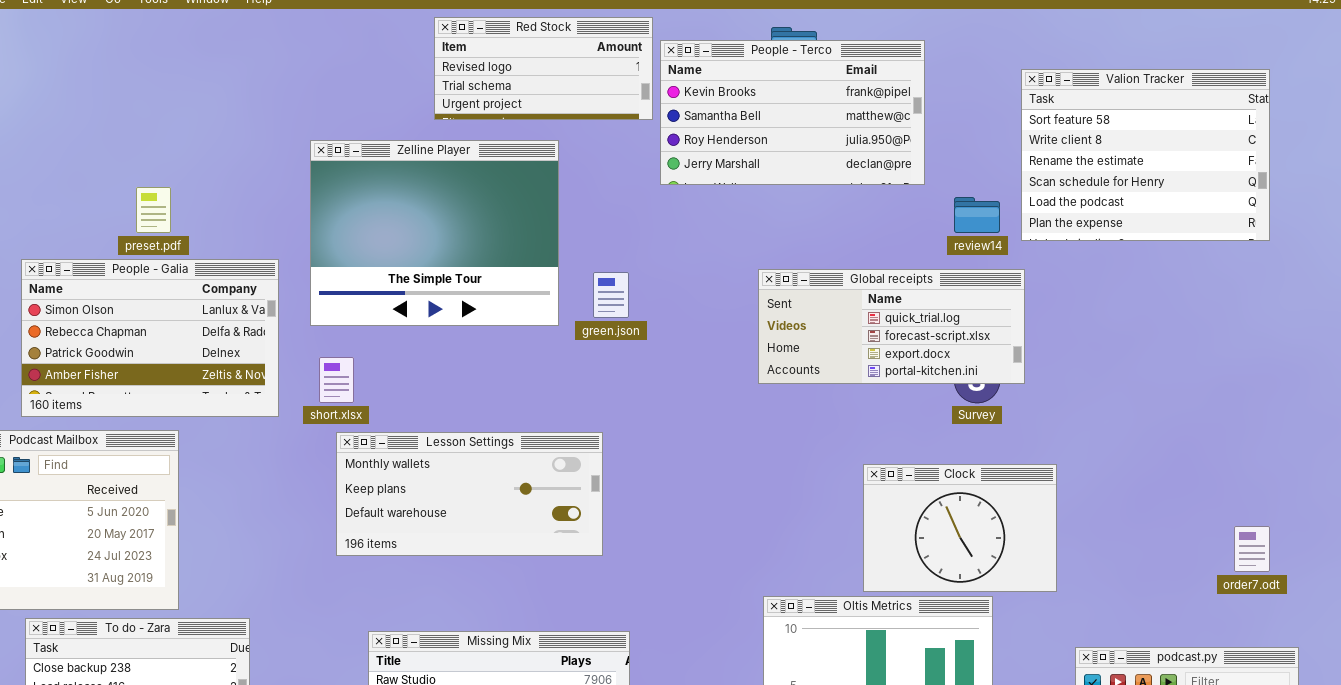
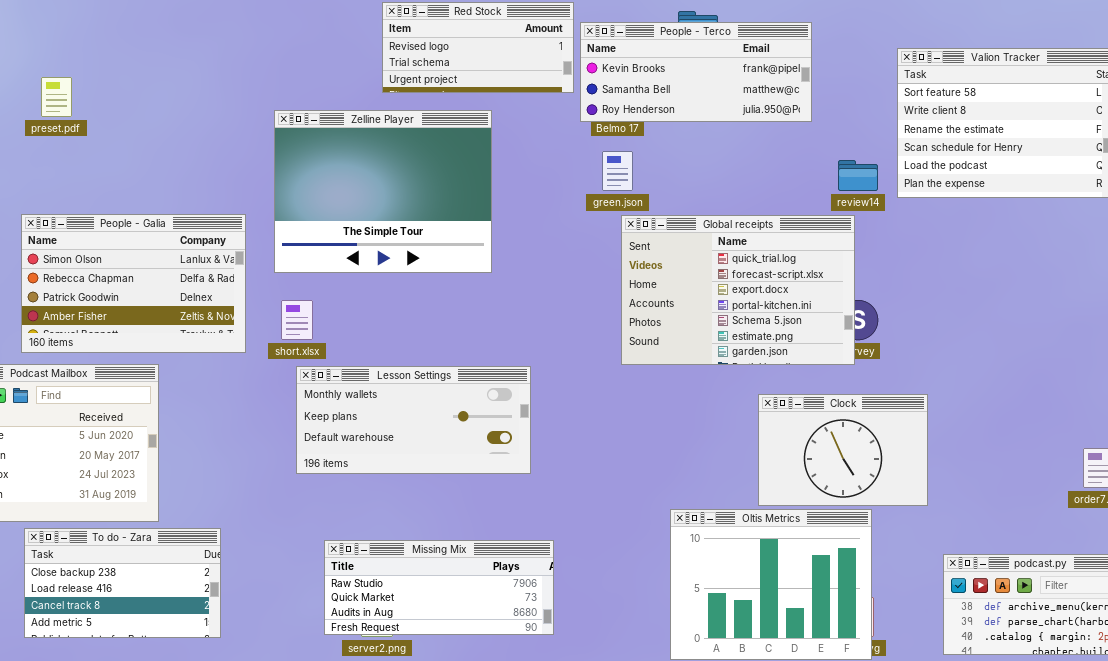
People - Terco: [660,40,925,185] -> [580,22,812,122], resized
preset.pdf: [136,187,171,233] -> [41,77,72,117], moved
Global receipts: [758,269,1025,384] -> [621,215,855,365], moved, resized
green.json: [593,272,629,318] -> [602,151,633,191], moved

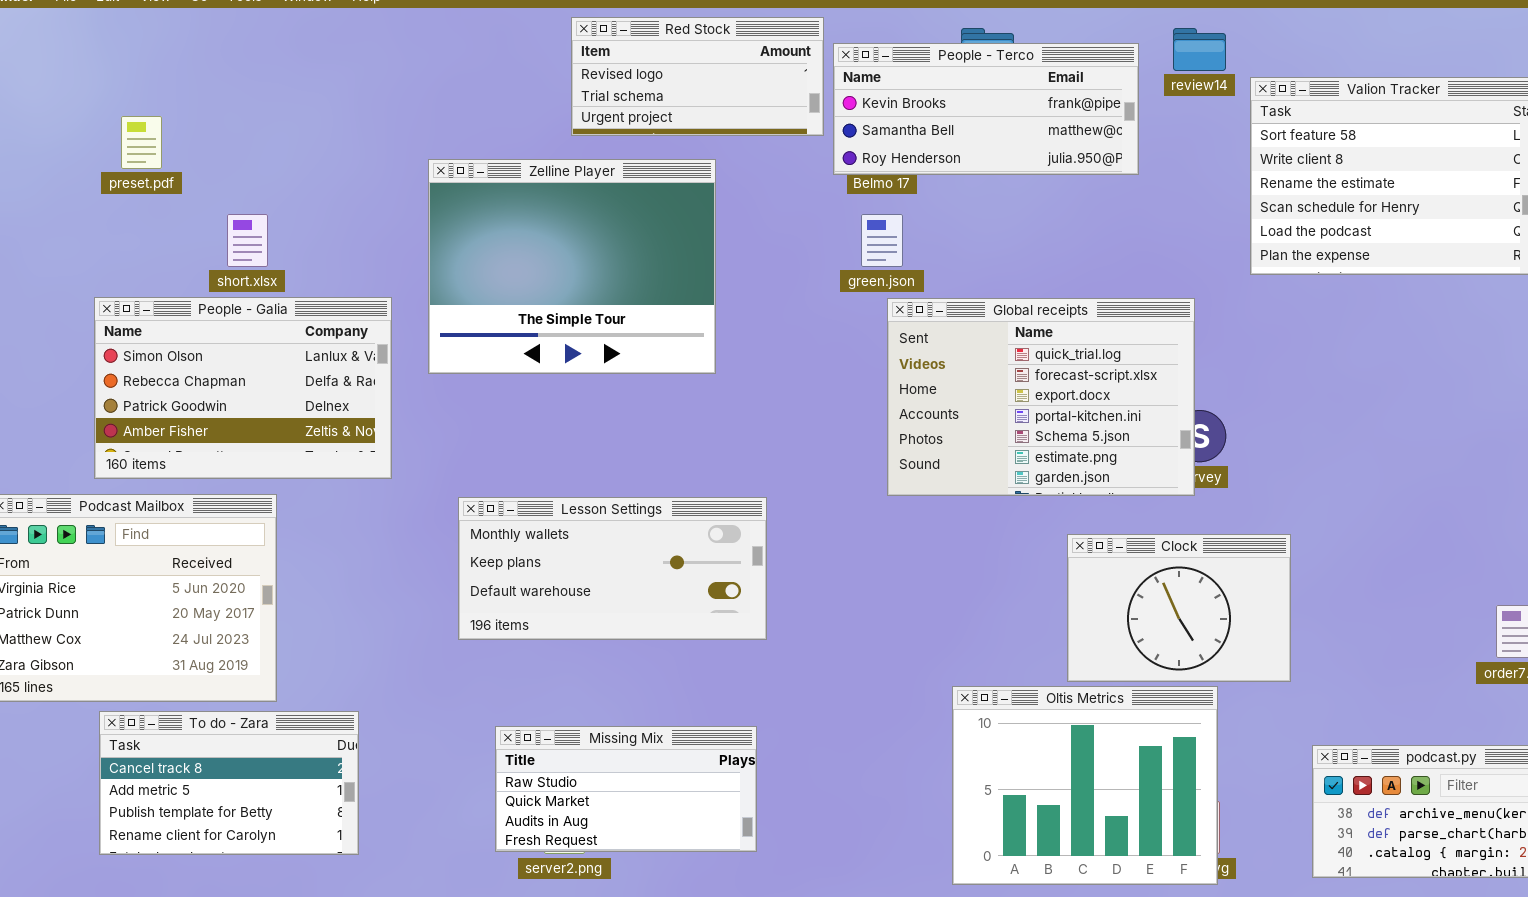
review14: [838,160,878,191] -> [1173,28,1226,71], moved
short.xlsx: [281,300,313,340] -> [227,214,268,267], moved
To do - Zara: [24,528,221,638] -> [99,711,359,855], scrolled down 2 rows
Missing Mix: [324,540,554,635] -> [495,726,757,852], resized

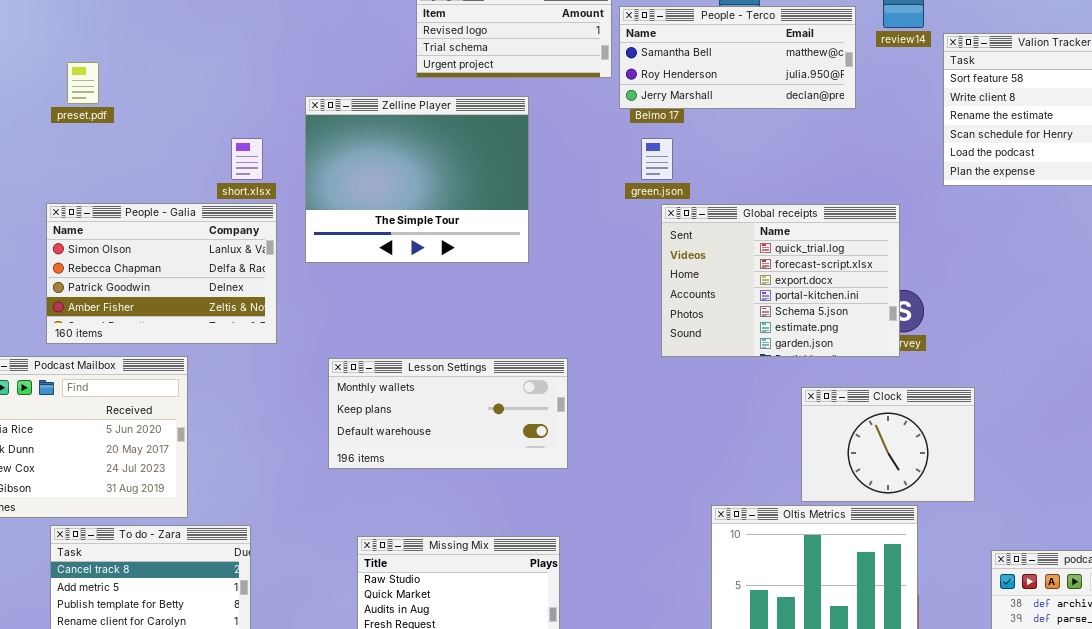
People - Terco: [833,43,1139,175] -> [619,6,856,109], scrolled down 1 row
short.xlsx: [227,214,268,267] -> [231,138,263,180], moved

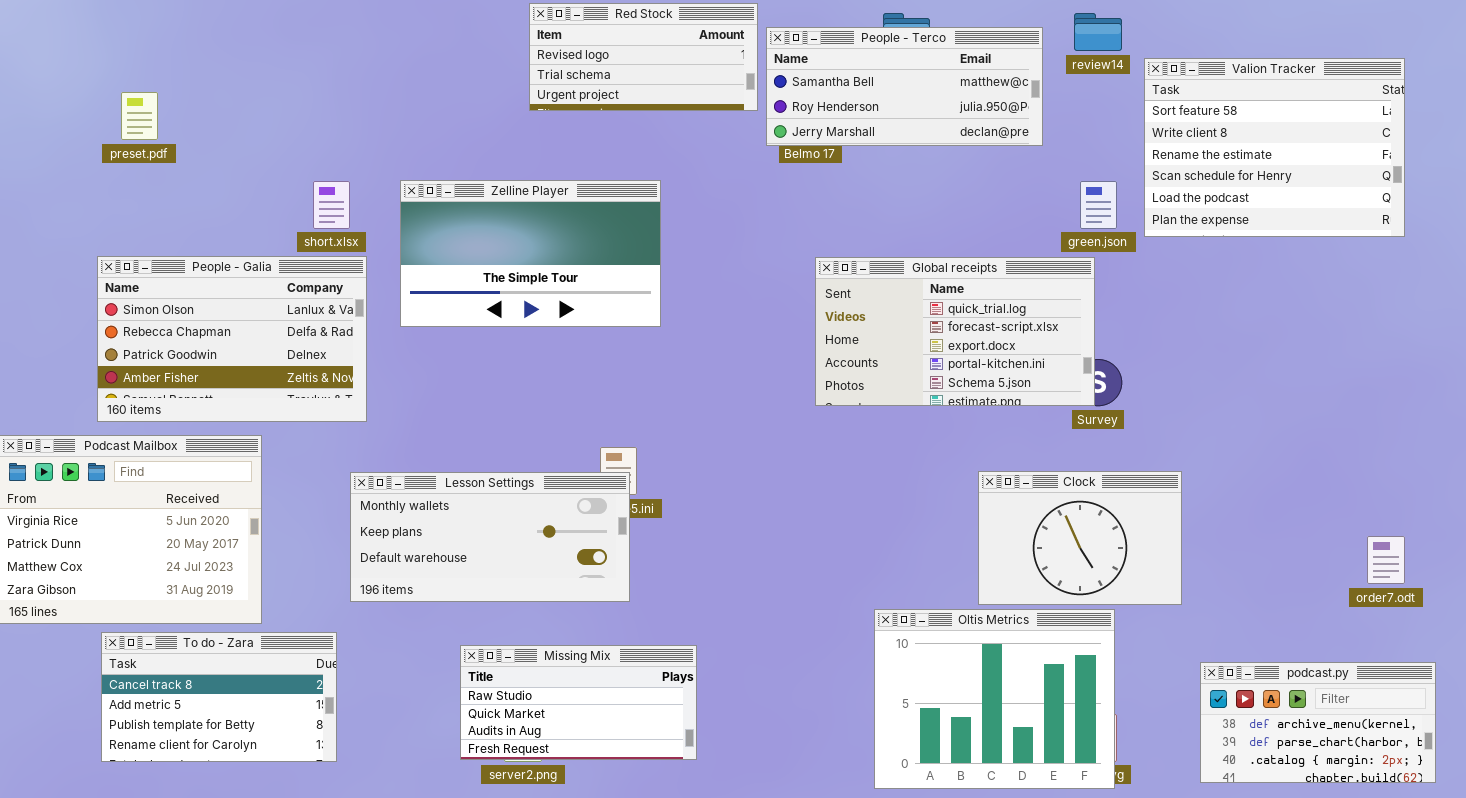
Zelline Player: [305,96,529,263] -> [400,180,661,327], resized
green.json: [641,138,673,180] -> [1080,181,1117,229], moved
Global receipts: [661,204,900,357] -> [815,257,1095,406], resized
Lesson Settings: [328,358,568,469] -> [350,472,630,602], moved

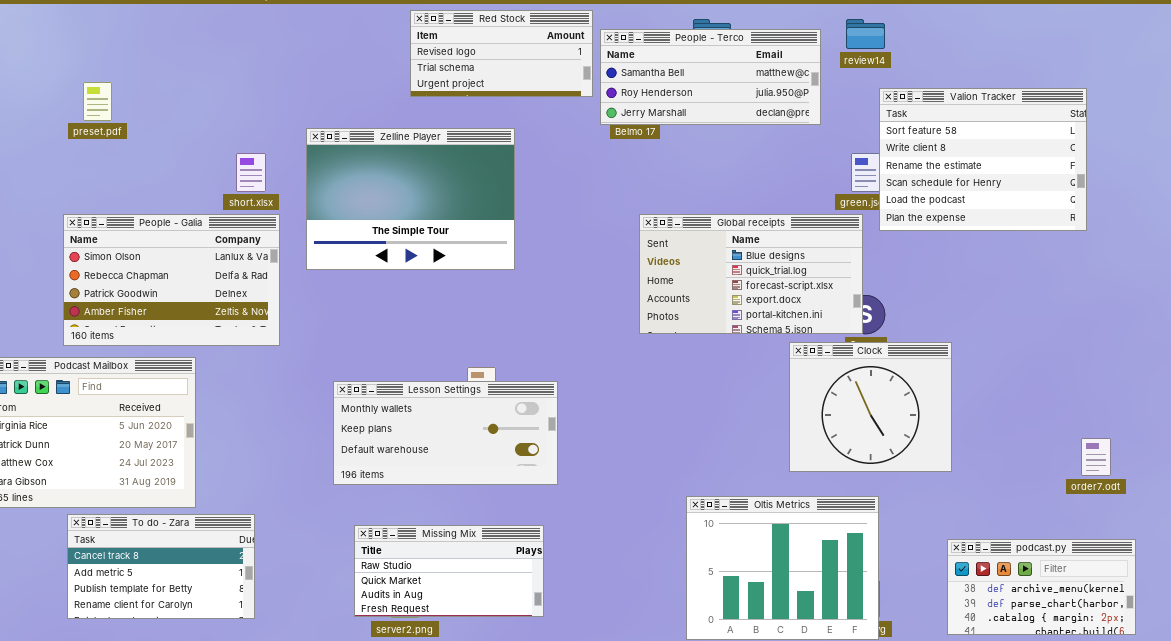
Valion Tracker: [1144,58,1405,237] -> [879,88,1087,231], moved
Zelline Player: [400,180,661,327] -> [306,128,515,270], resized
Global receipts: [815,257,1095,406] -> [639,214,863,334], scrolled up 1 row
Clock: [978,471,1182,605] -> [789,342,952,472], moved, resized
Lesson Settings: [350,472,630,602] -> [333,381,558,485], moved

